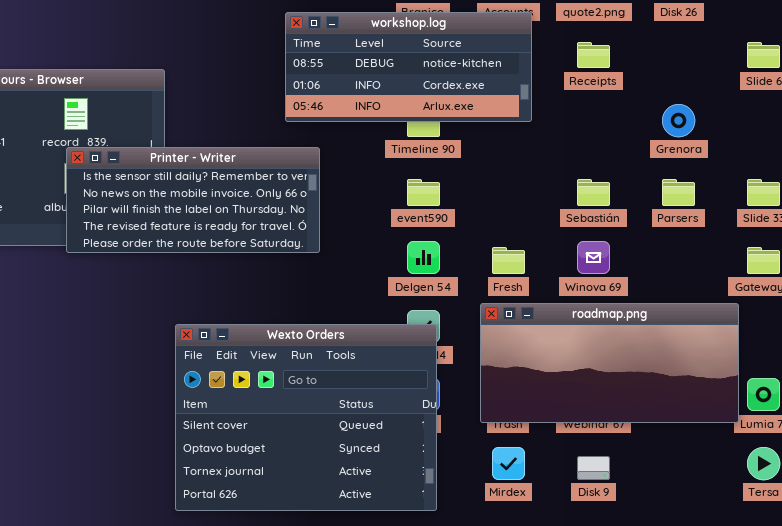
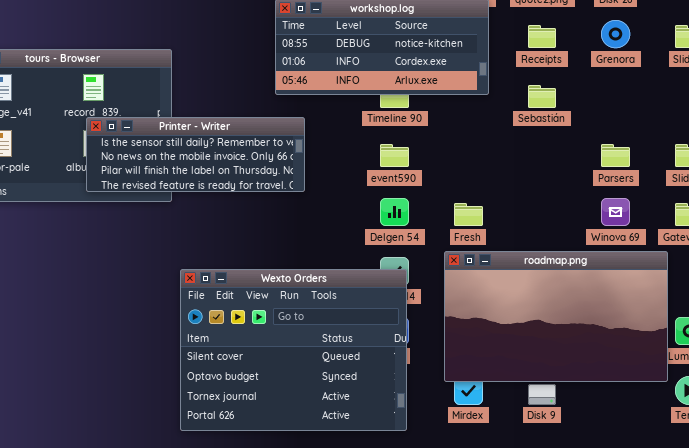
Grenora: [662,104,695,137] -> [601,20,630,48], moved
Printer - Writer: [66,147,320,253] -> [86,117,305,192], resized
Sebastián: [577,179,610,206] -> [528,85,556,108], moved
Winova 69: [577,241,610,274] -> [601,198,630,226], moved
roadmap.png: [480,303,739,423] -> [444,251,668,382], resized

